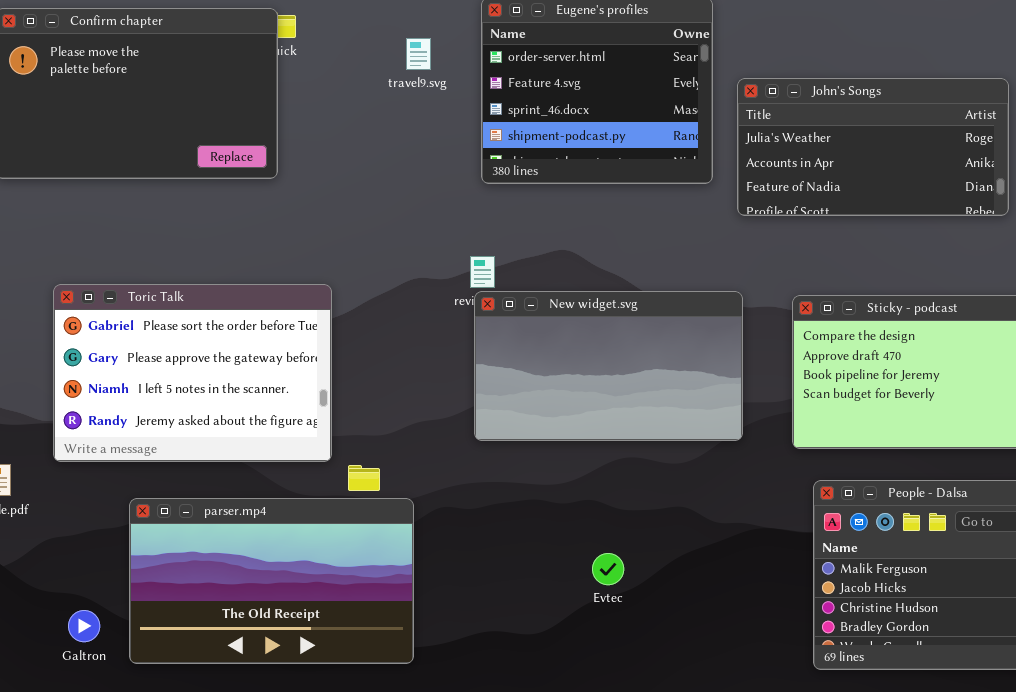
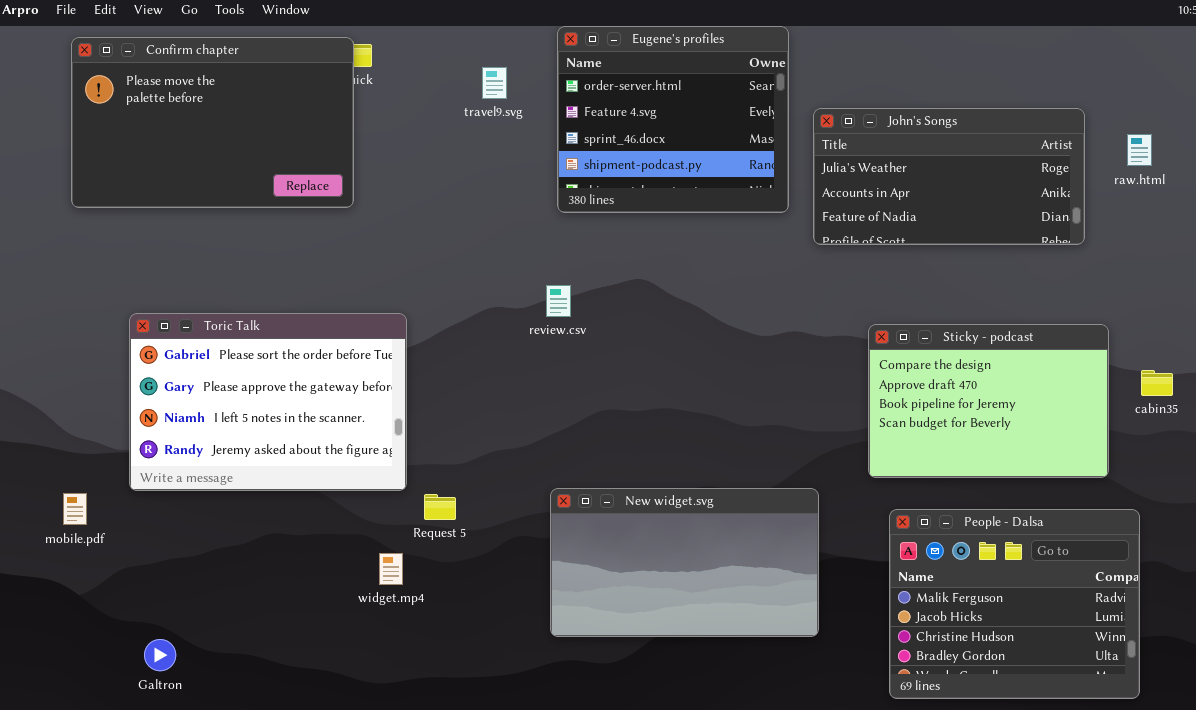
New widget.svg: [474,291,743,441] -> [550,488,819,637], moved
parser.mp4: [129,498,414,664] -> none, closed

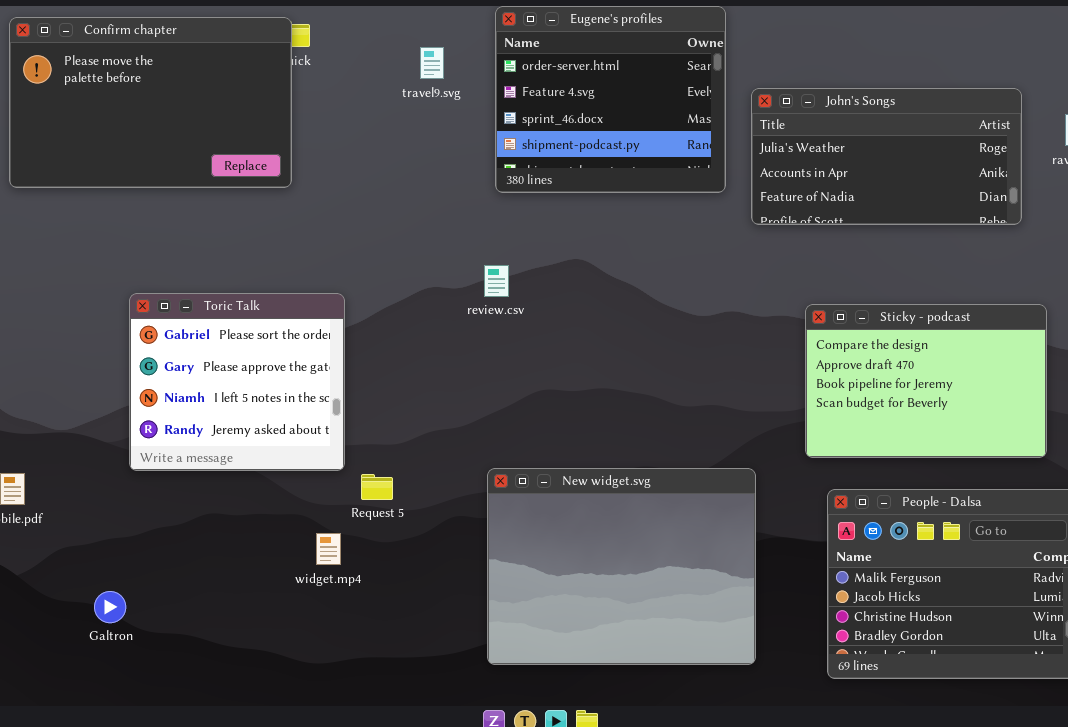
Toric Talk: [129,313,407,491] -> [129,293,345,471], resized
New widget.svg: [550,488,819,637] -> [487,468,756,665], resized
Galtron: [144,639,176,671] -> [94,591,126,623], moved

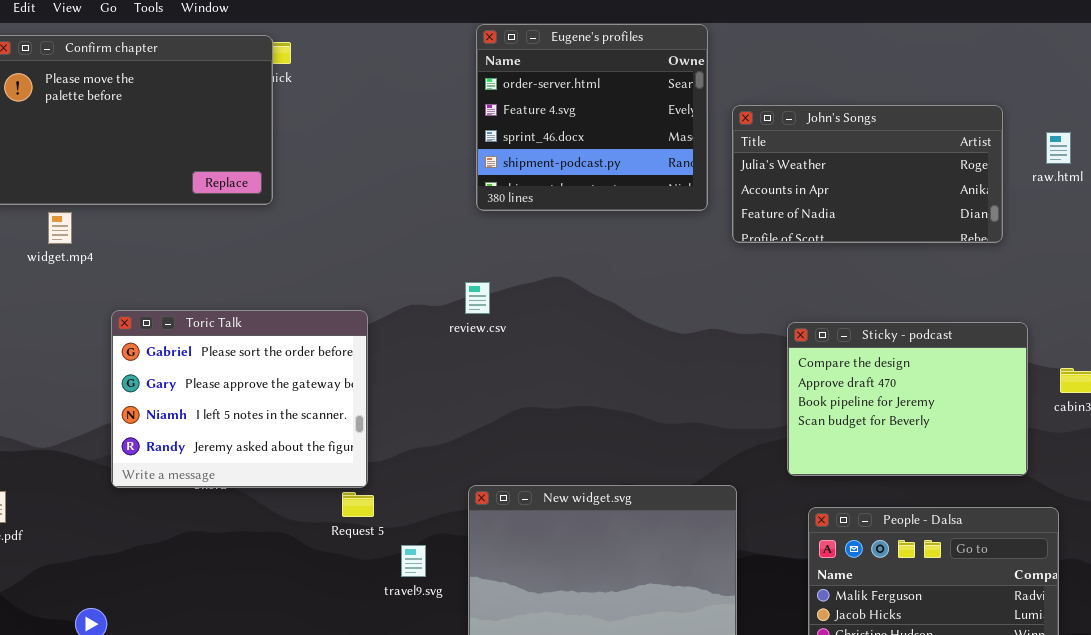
travel9.svg: [420,47,444,79] -> [401,545,426,577], moved
Toric Talk: [129,293,345,471] -> [111,310,368,488], resized
widget.mp4: [316,533,341,565] -> [48,212,72,244], moved

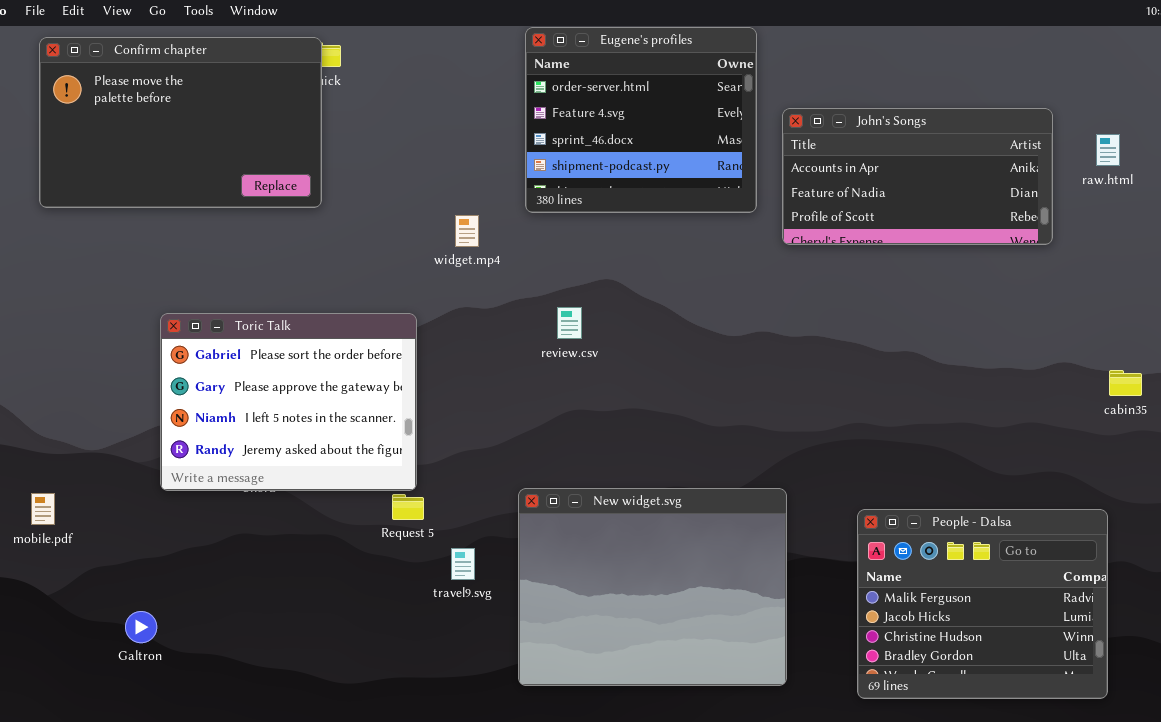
John's Songs: [732,105,1003,243] -> [782,108,1053,245], scrolled down 1 row
widget.mp4: [48,212,72,244] -> [455,215,479,247], moved
review.csv: [465,282,490,314] -> [557,307,582,339], moved
Sticky - podcast: [787,322,1028,476] -> none, closed

